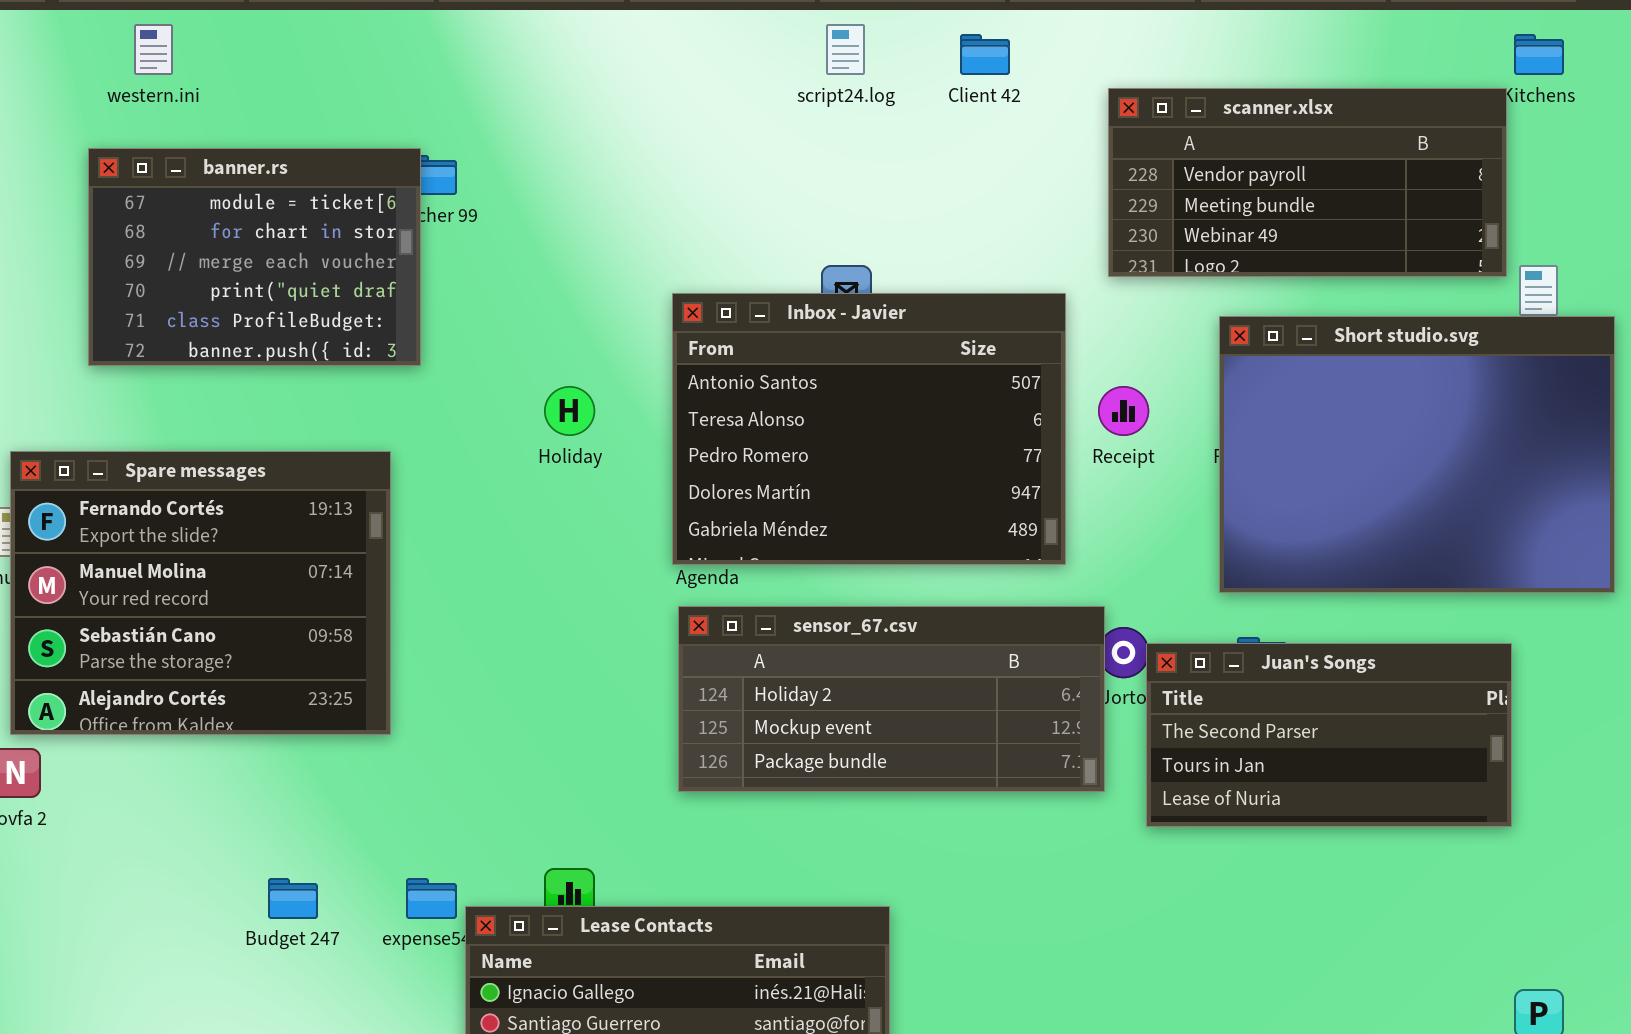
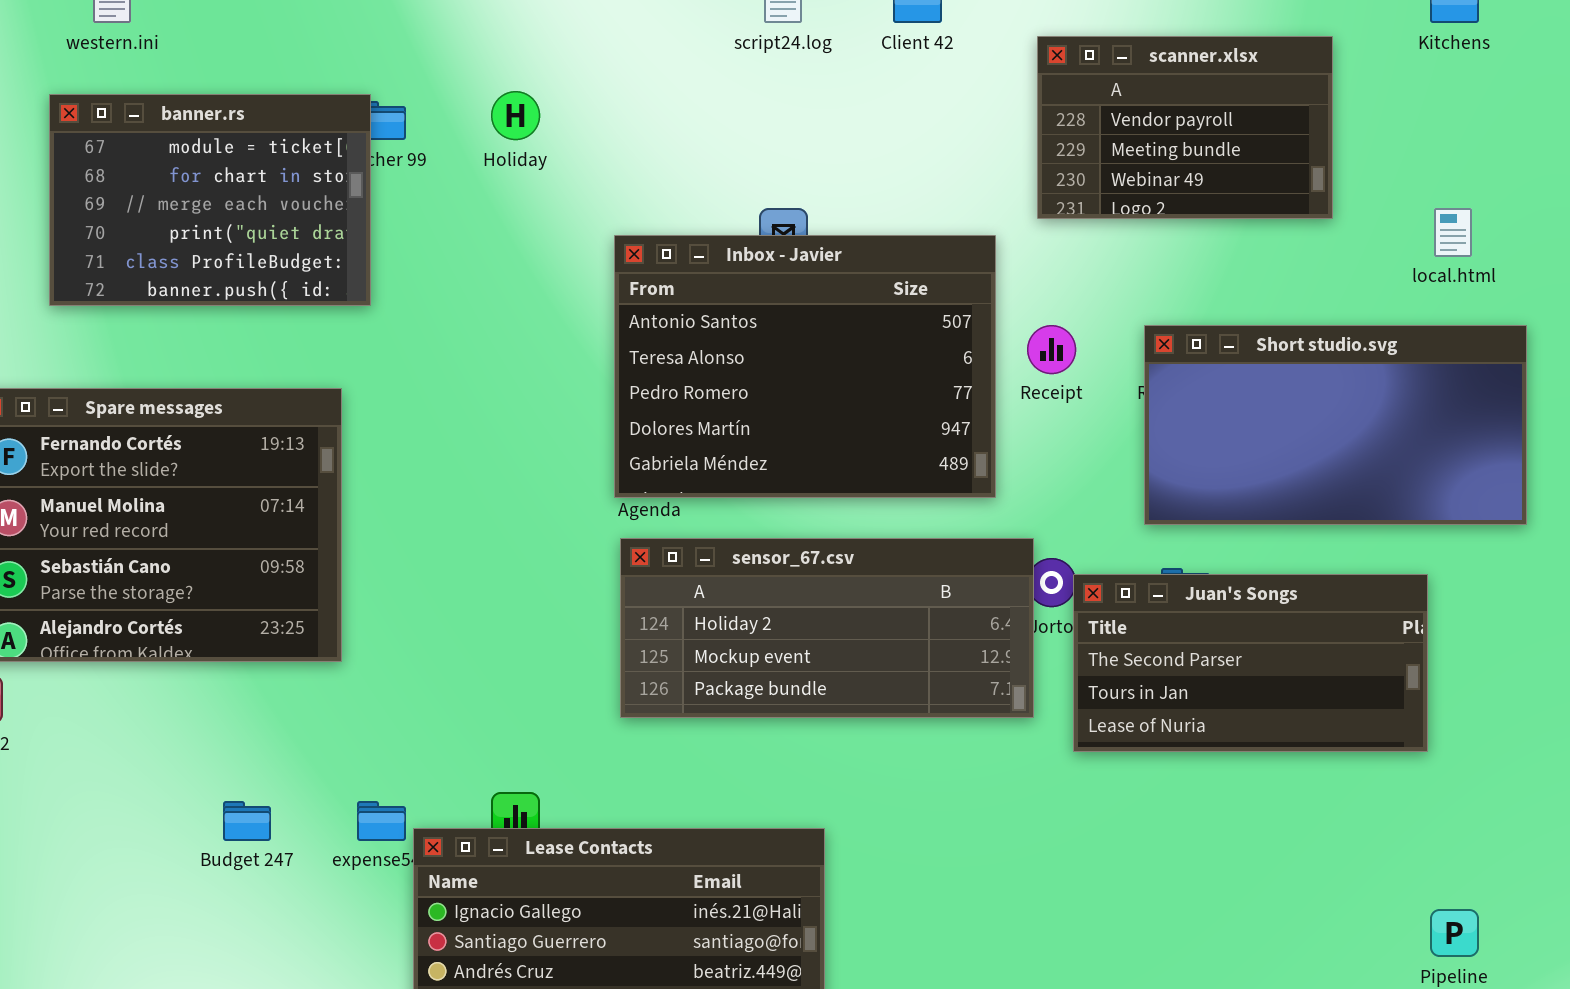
scanner.xlsx: [1108,88,1507,277] -> [1037,36,1333,219], resized
Short studio.svg: [1219,316,1615,593] -> [1144,325,1527,525], resized
Holiday: [544,386,595,436] -> [491,91,540,140], moved

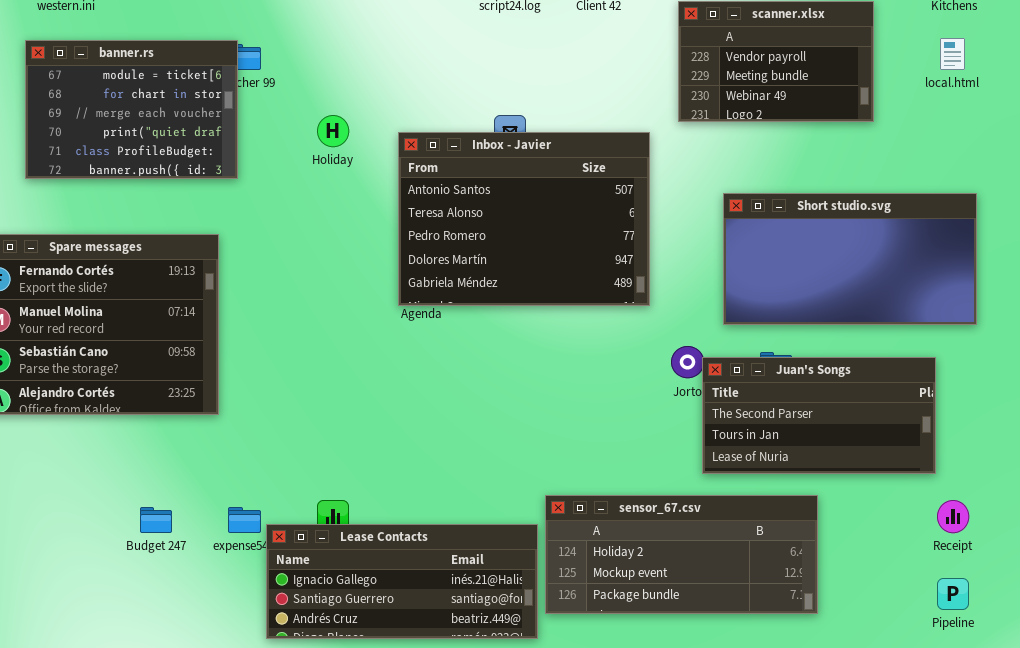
Holiday: [491,91,540,140] -> [317,115,349,147], moved
local.html: [1434,208,1472,257] -> [940,38,965,70], moved
Receipt: [1027,325,1076,374] -> [937,500,969,533], moved
Short studio.svg: [1144,325,1527,525] -> [723,193,977,325], moved
sensor_67.csv: [620,538,1034,718] -> [545,495,818,614], moved

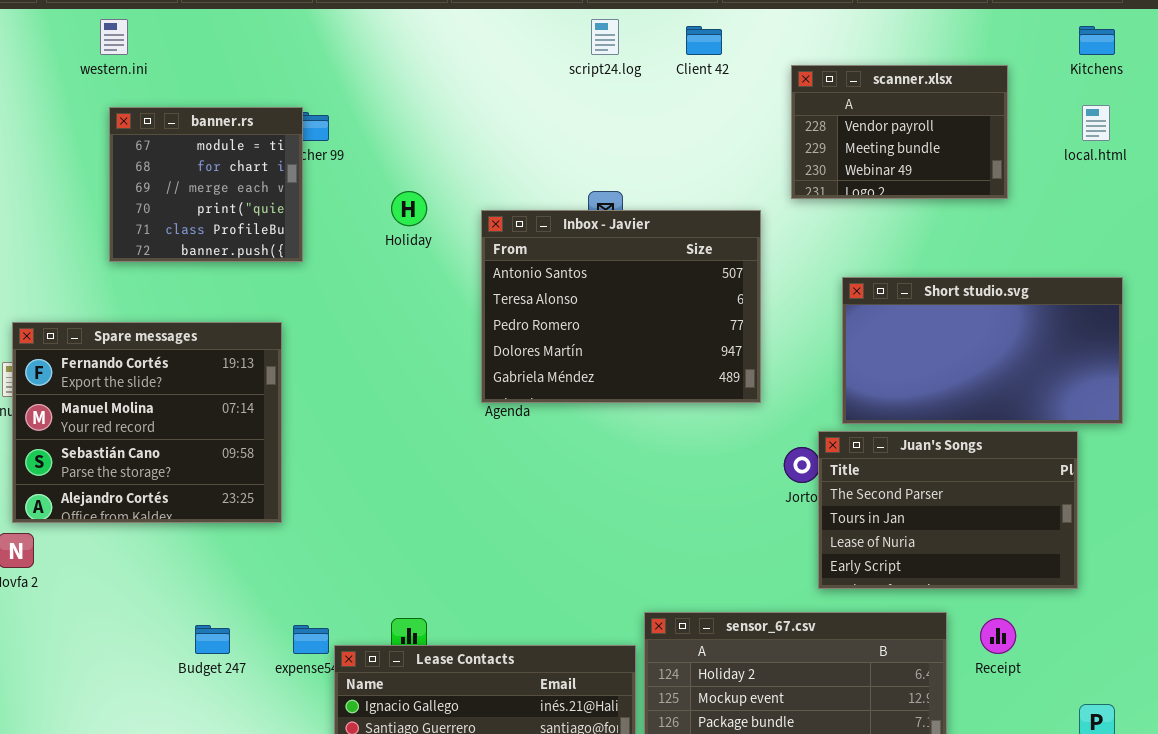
banner.rs: [25,40,238,179] -> [109,107,303,262], resized
Juan's Songs: [702,357,936,474] -> [818,431,1078,589], resized
Receipt: [937,500,969,533] -> [980,618,1016,654], moved

